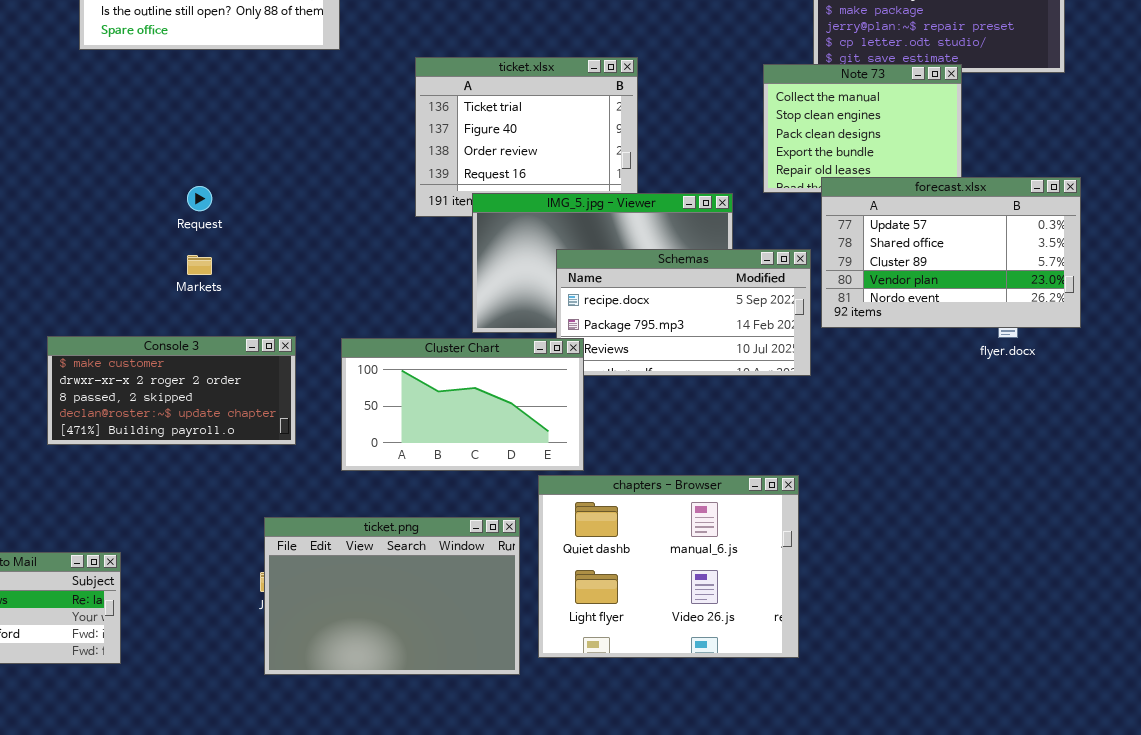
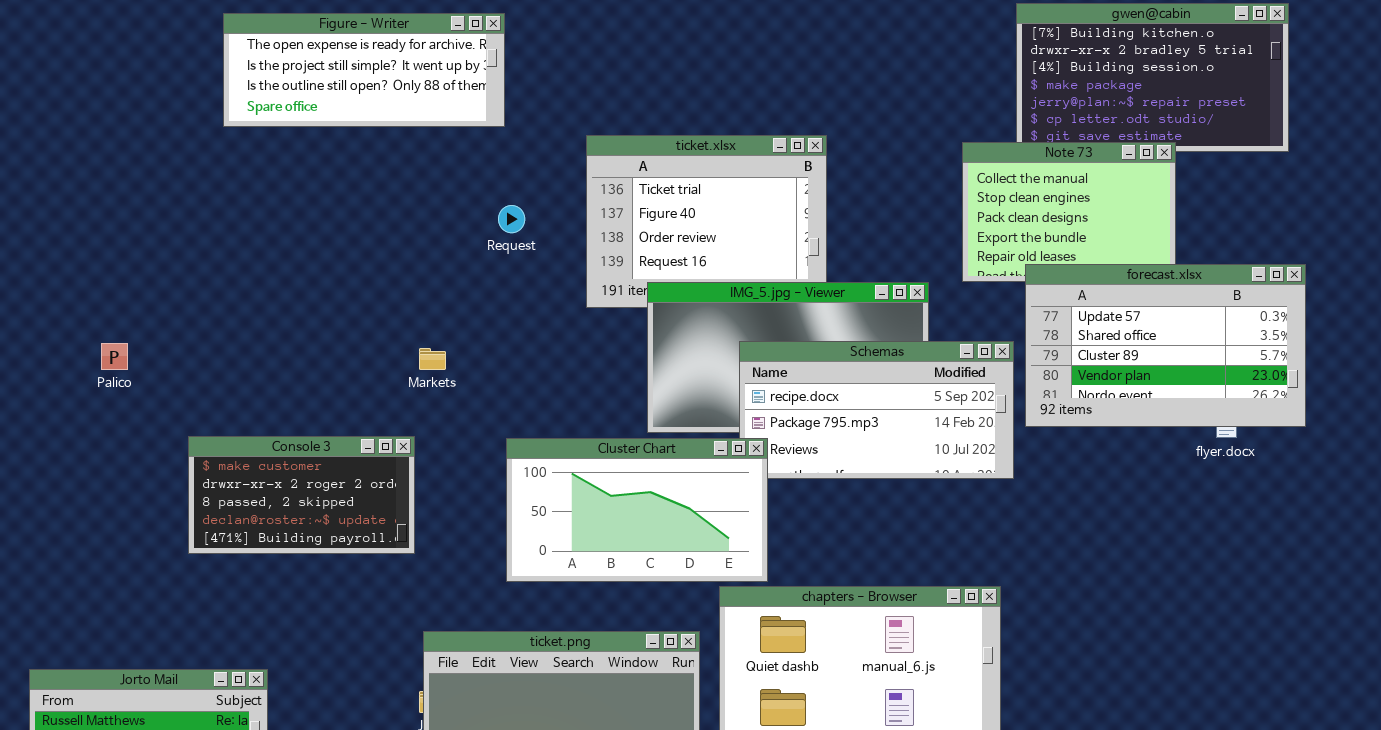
Request: [187,186,212,211] -> [498,205,525,233], moved
Markets: [187,255,212,275] -> [419,348,446,370], moved
Console 3: [47,336,296,445] -> [188,436,415,554], resized

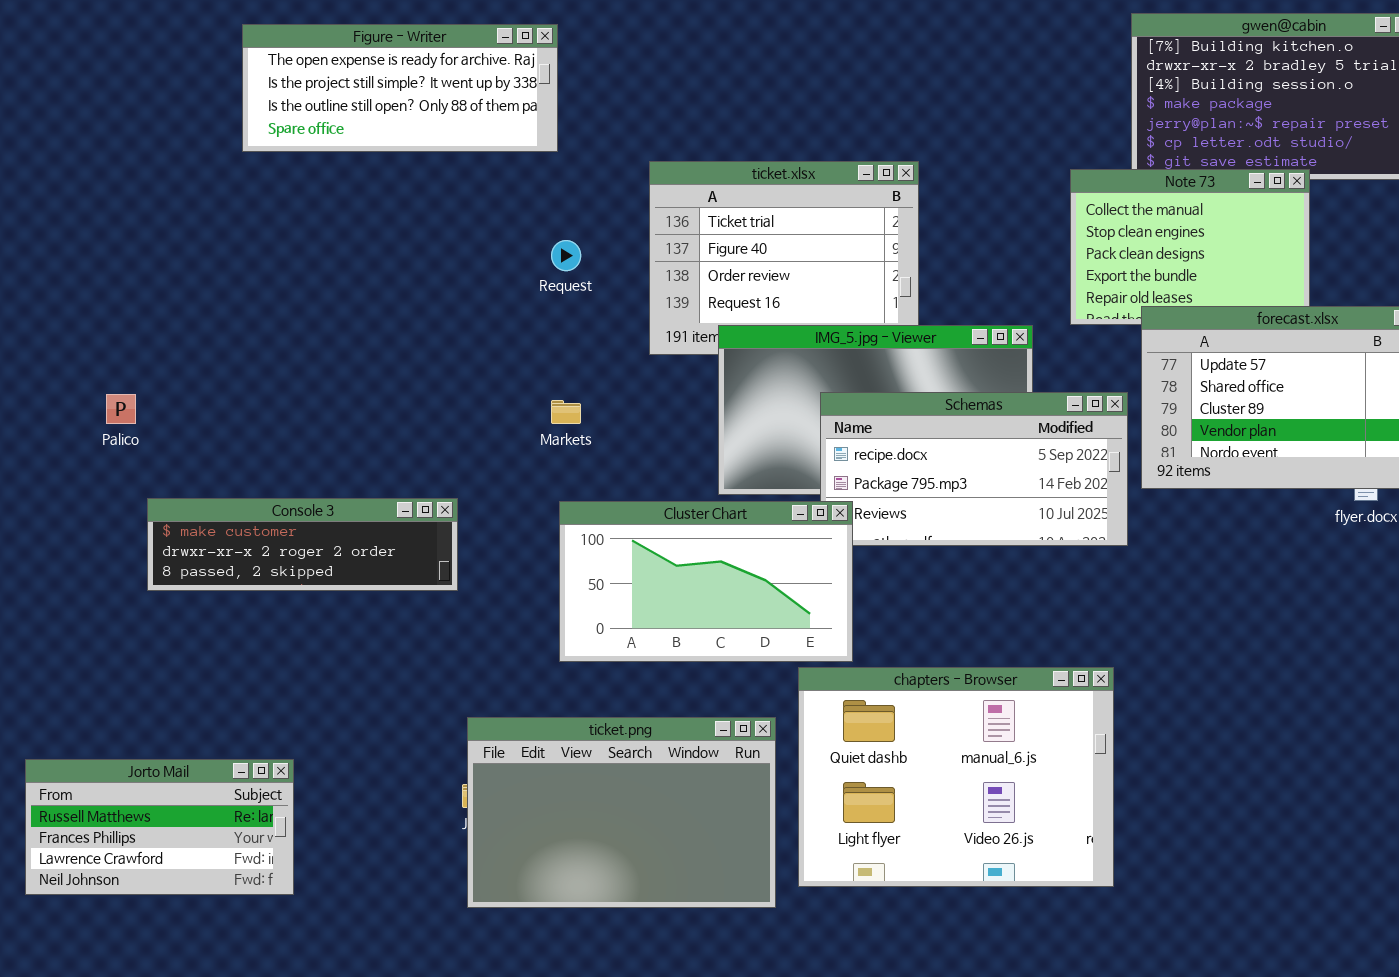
Markets: [419,348,446,370] -> [551,400,581,424], moved
Console 3: [188,436,415,554] -> [147,498,458,591], resized

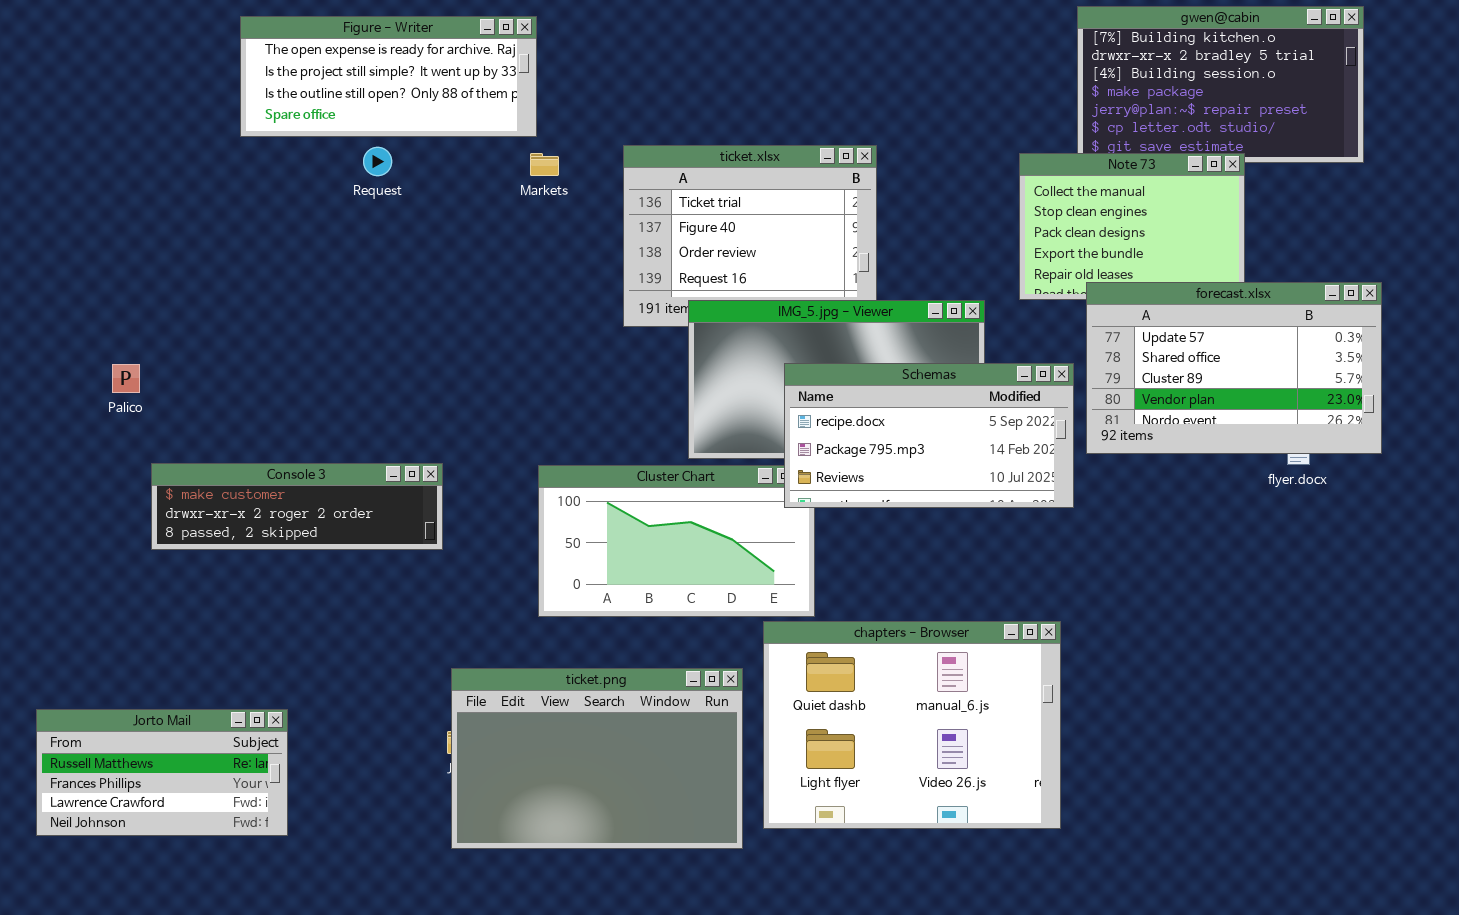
Request: [551,240,581,271] -> [363,147,392,176], moved
Schemas: [820,392,1128,546] -> [784,363,1074,508], raised
Markets: [551,400,581,424] -> [530,153,559,176], moved

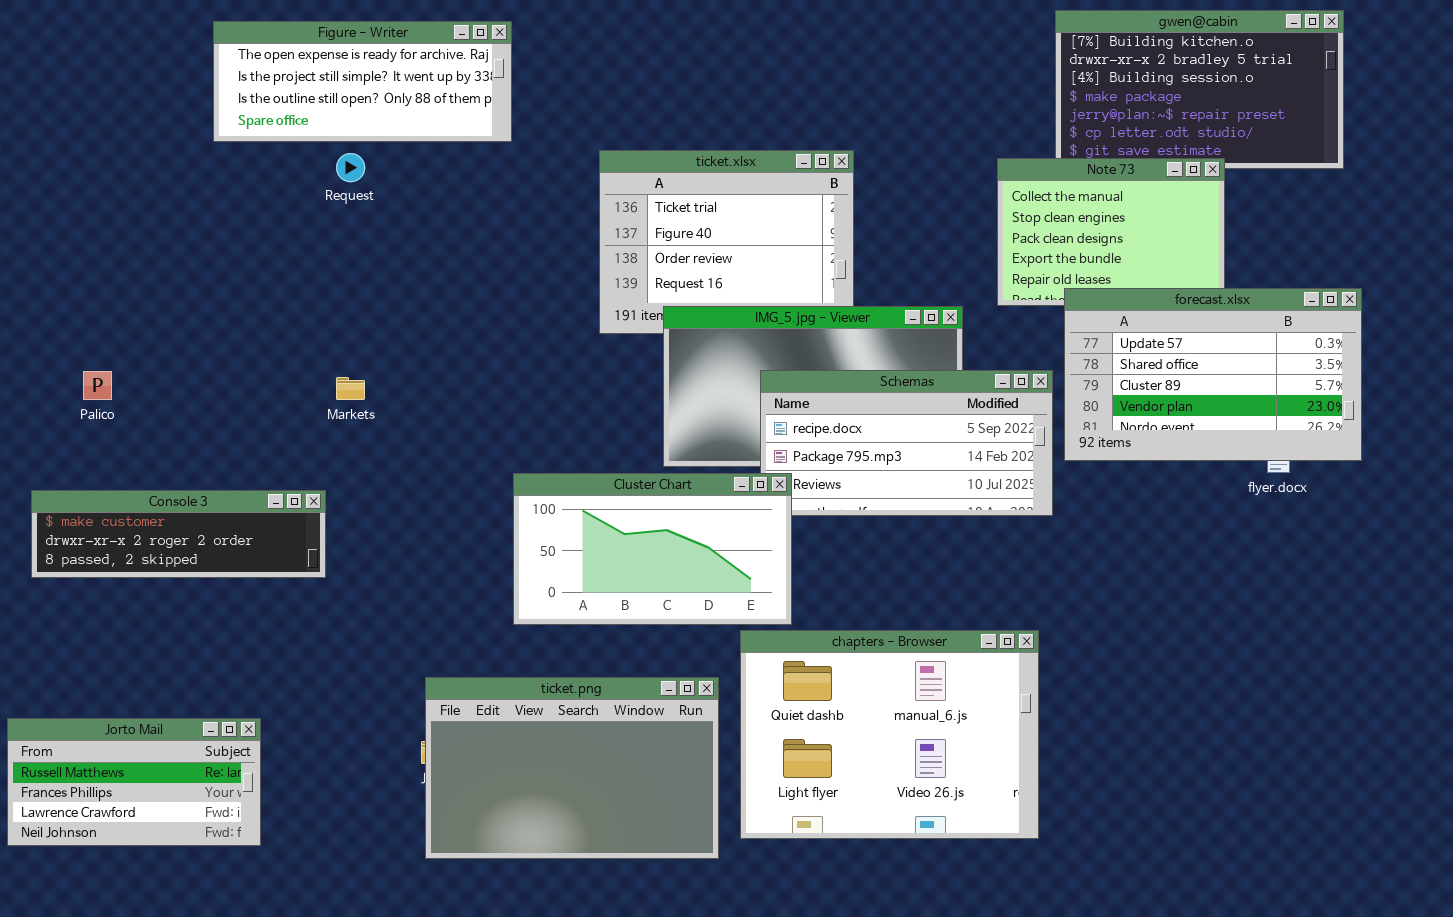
Markets: [530,153,559,176] -> [336,377,365,400], moved
Console 3: [151,463,443,550] -> [31,490,326,578], moved
Cluster Chart: [538,465,815,617] -> [513,473,792,625], raised

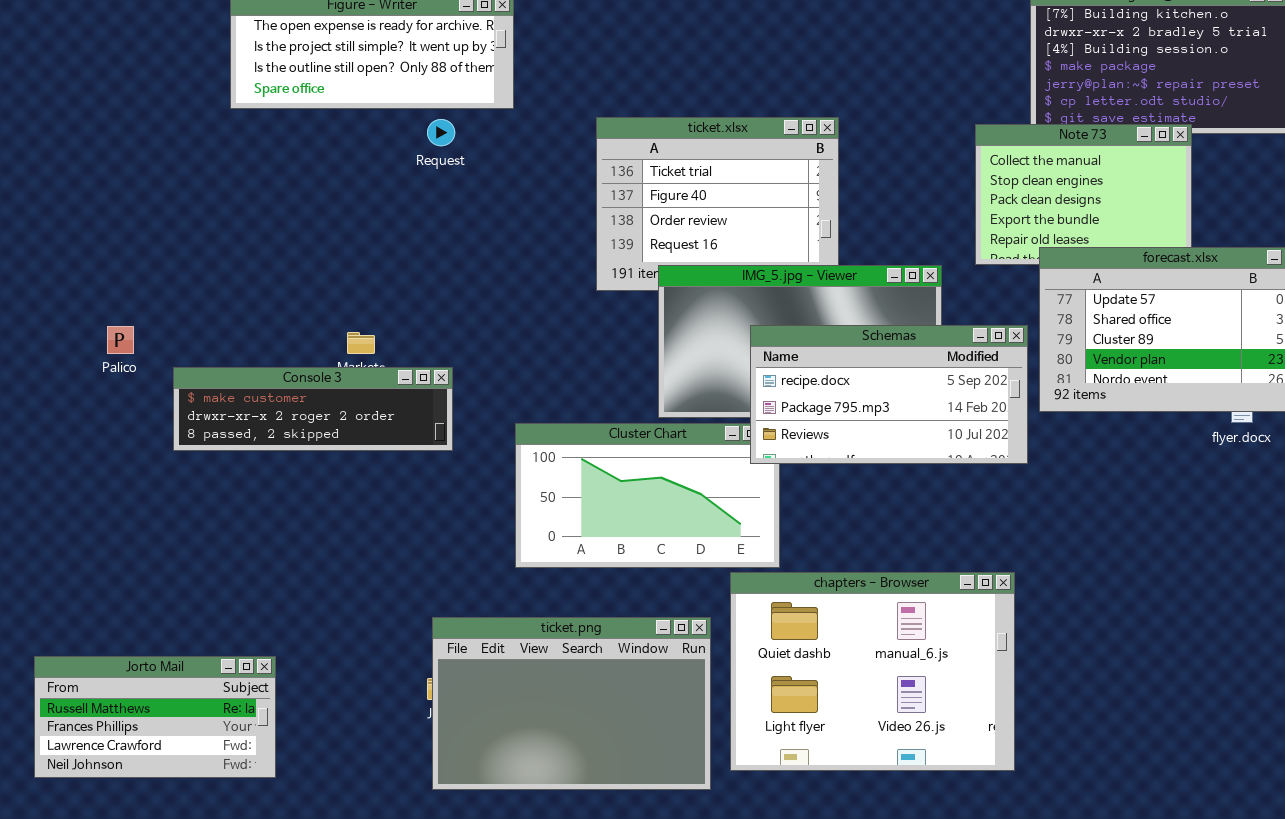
Request: [336,153,365,182] -> [427,119,455,146], moved
Schemas: [760,370,1053,516] -> [750,325,1028,464], raised
Console 3: [31,490,326,578] -> [173,367,453,451], moved

